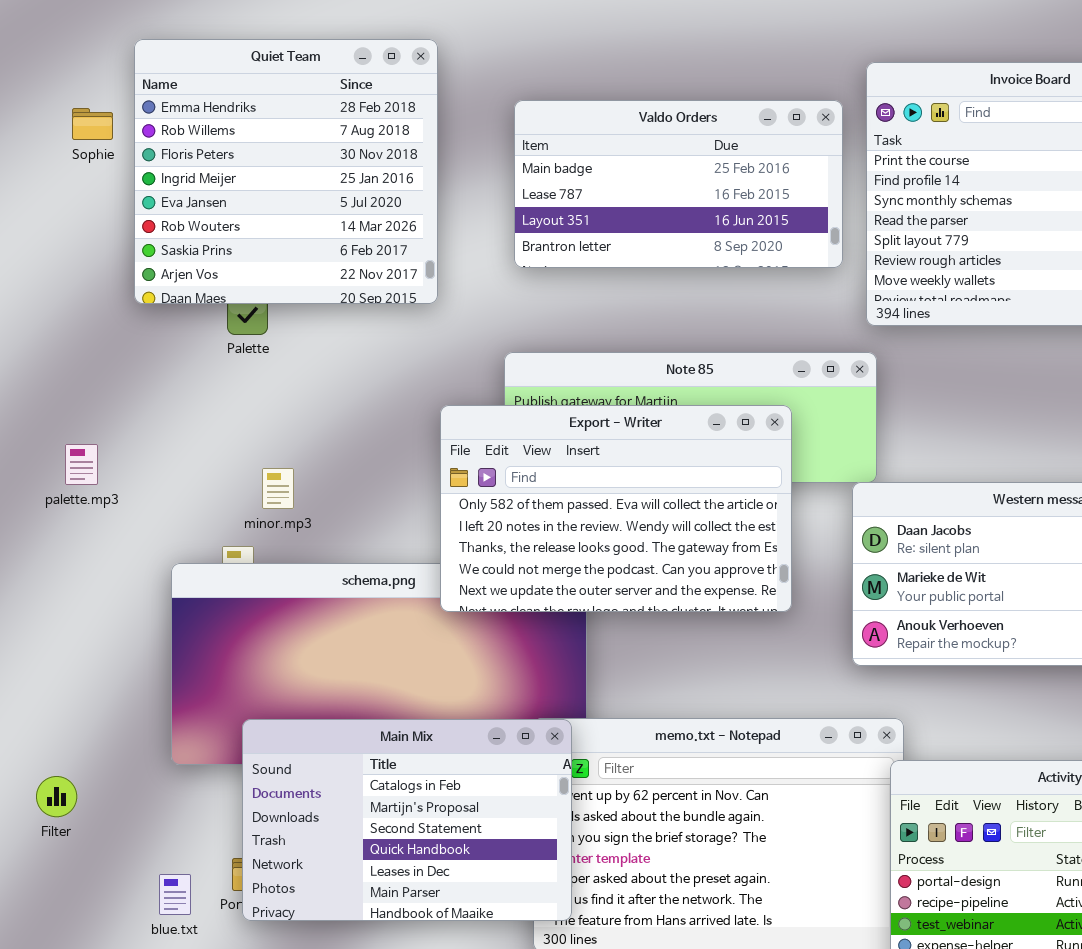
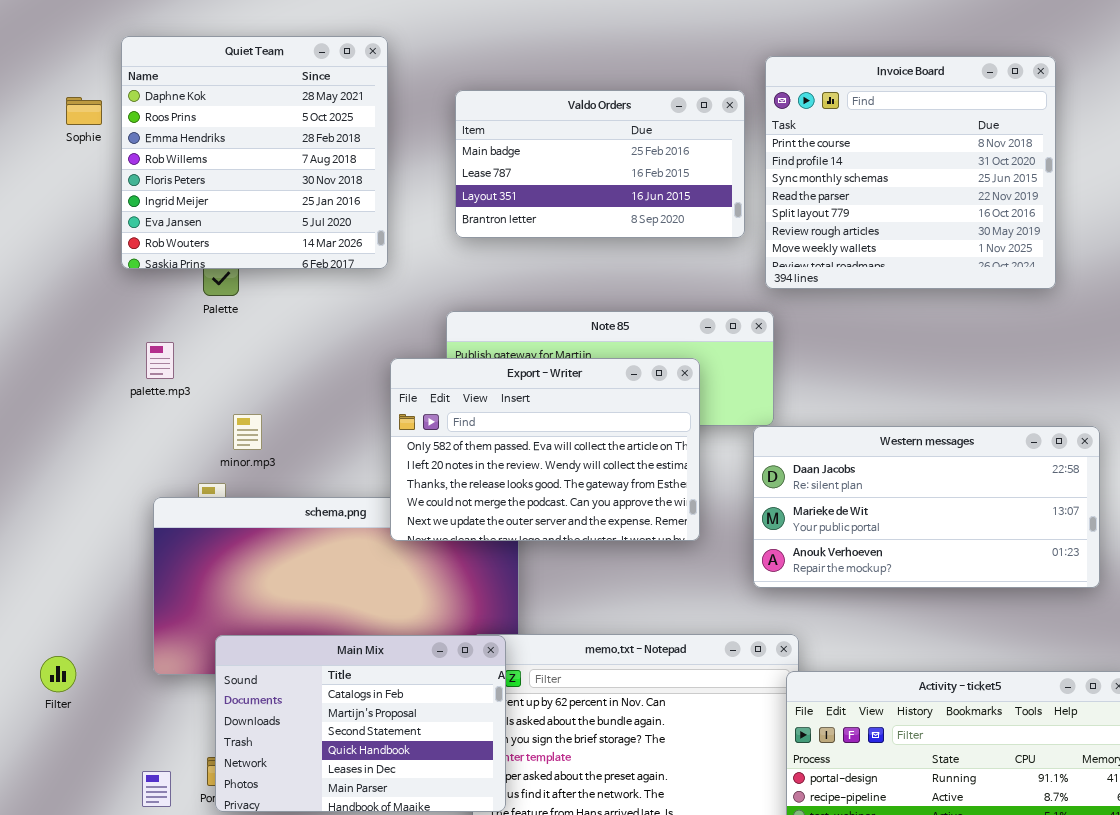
Quiet Team: [134,39,438,304] -> [121,36,388,269], scrolled up 2 rows
palette.mp3: [65,444,98,485] -> [146,342,174,379], moved
Filter: [36,776,77,817] -> [40,656,76,692], moved

